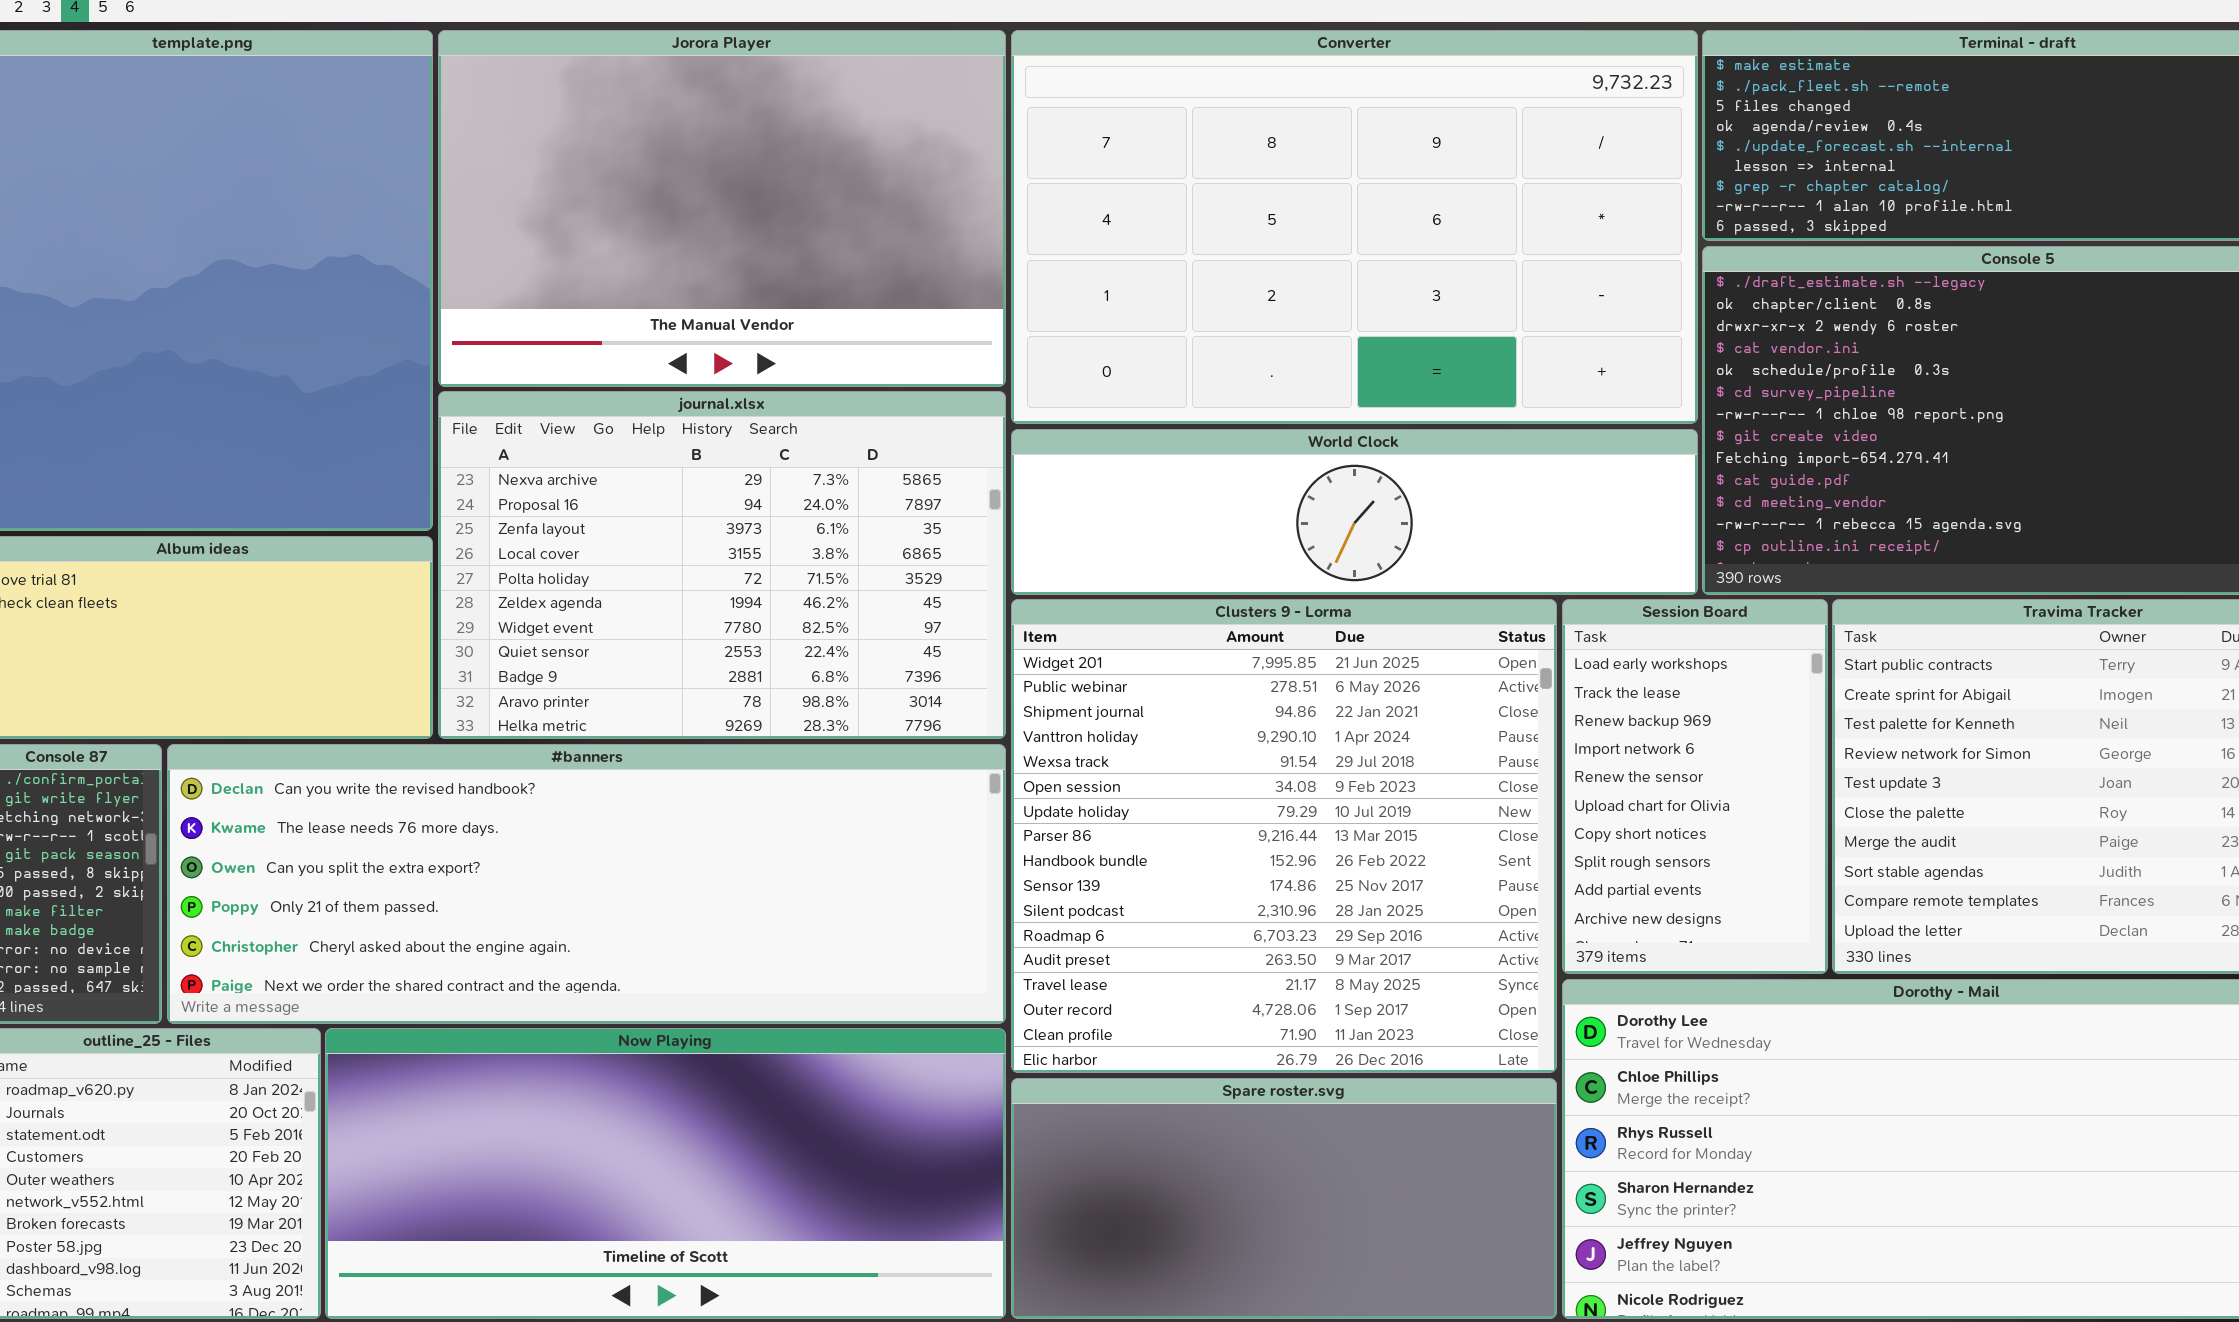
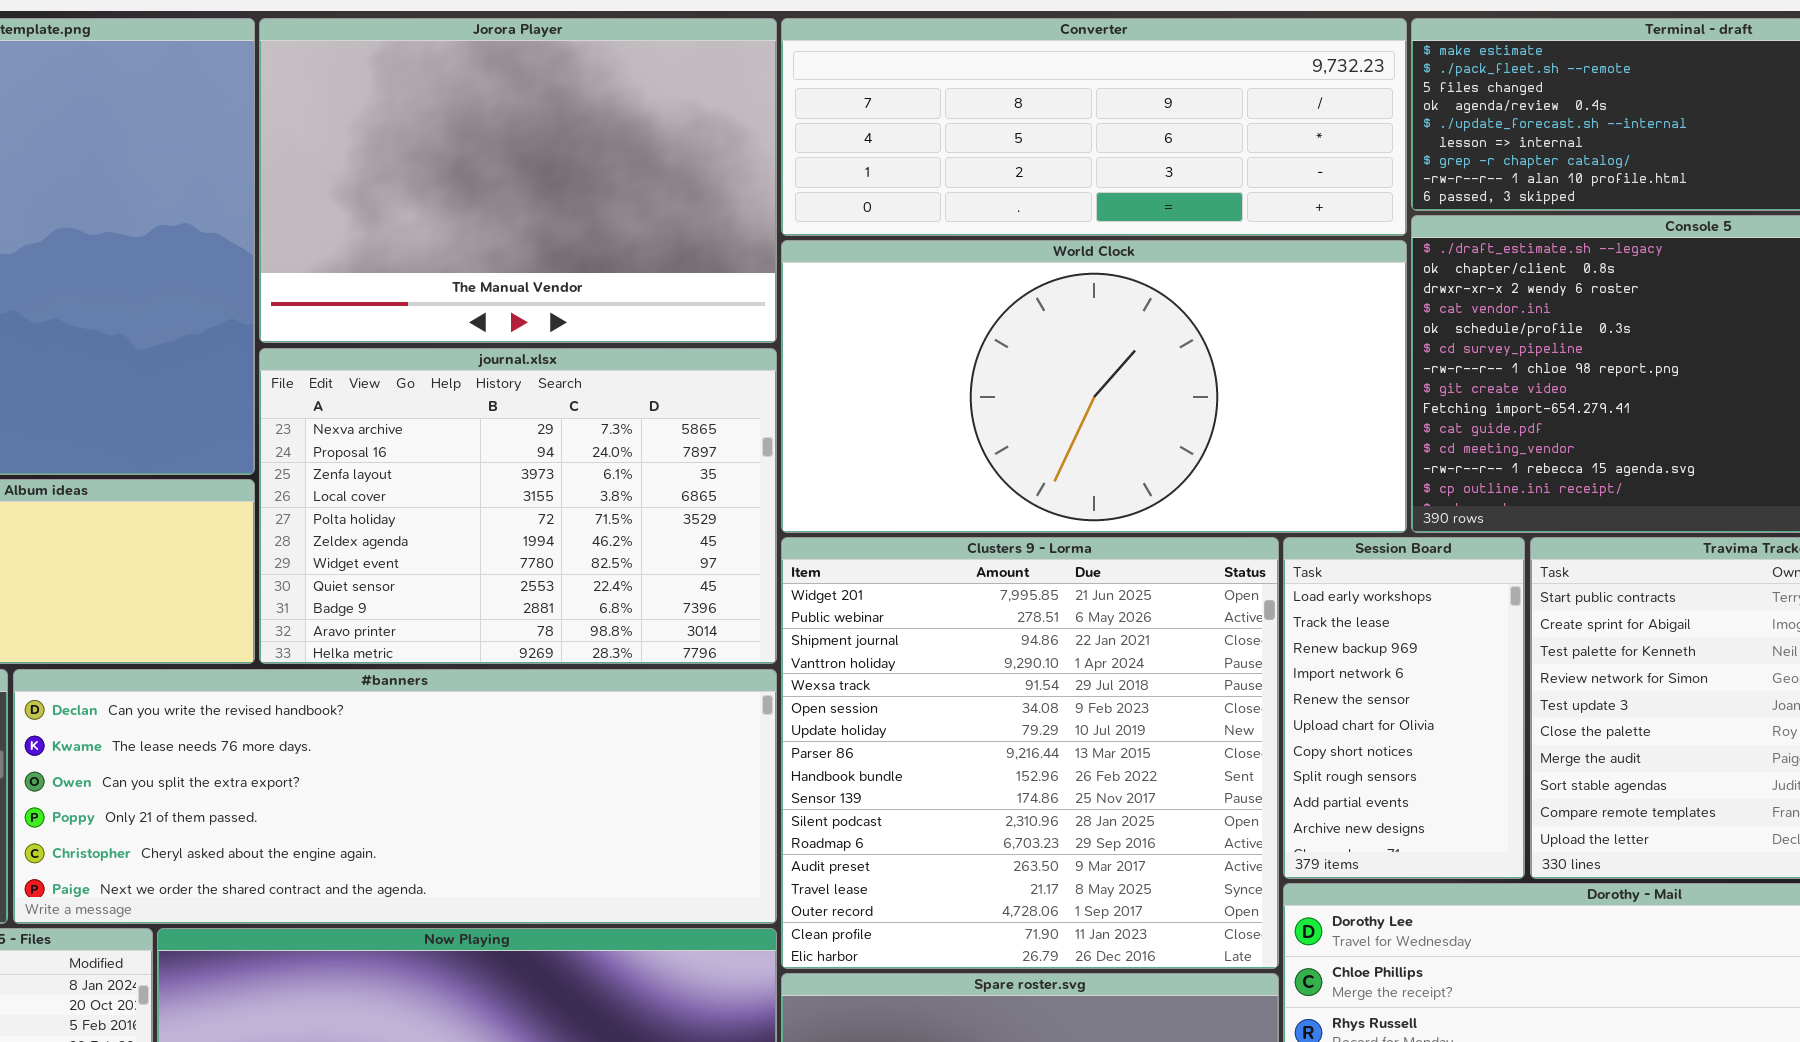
Converter: [1011,30,1698,424] -> [781,18,1407,236], resized
World Clock: [1011,429,1698,595] -> [781,240,1407,533], resized

